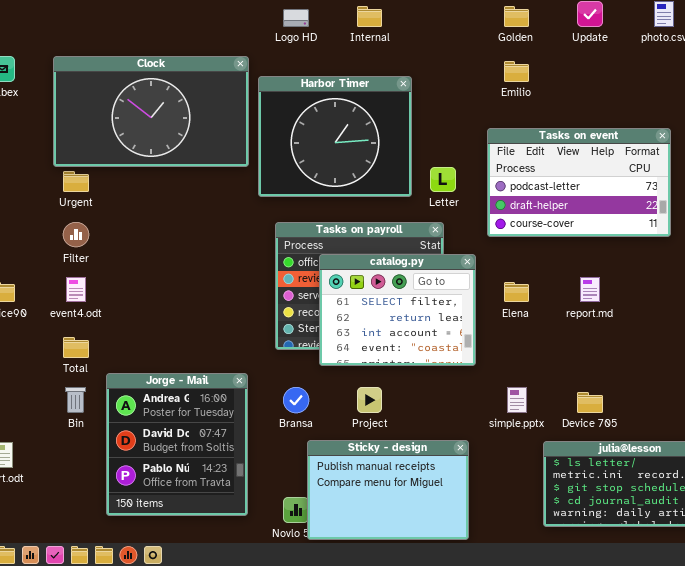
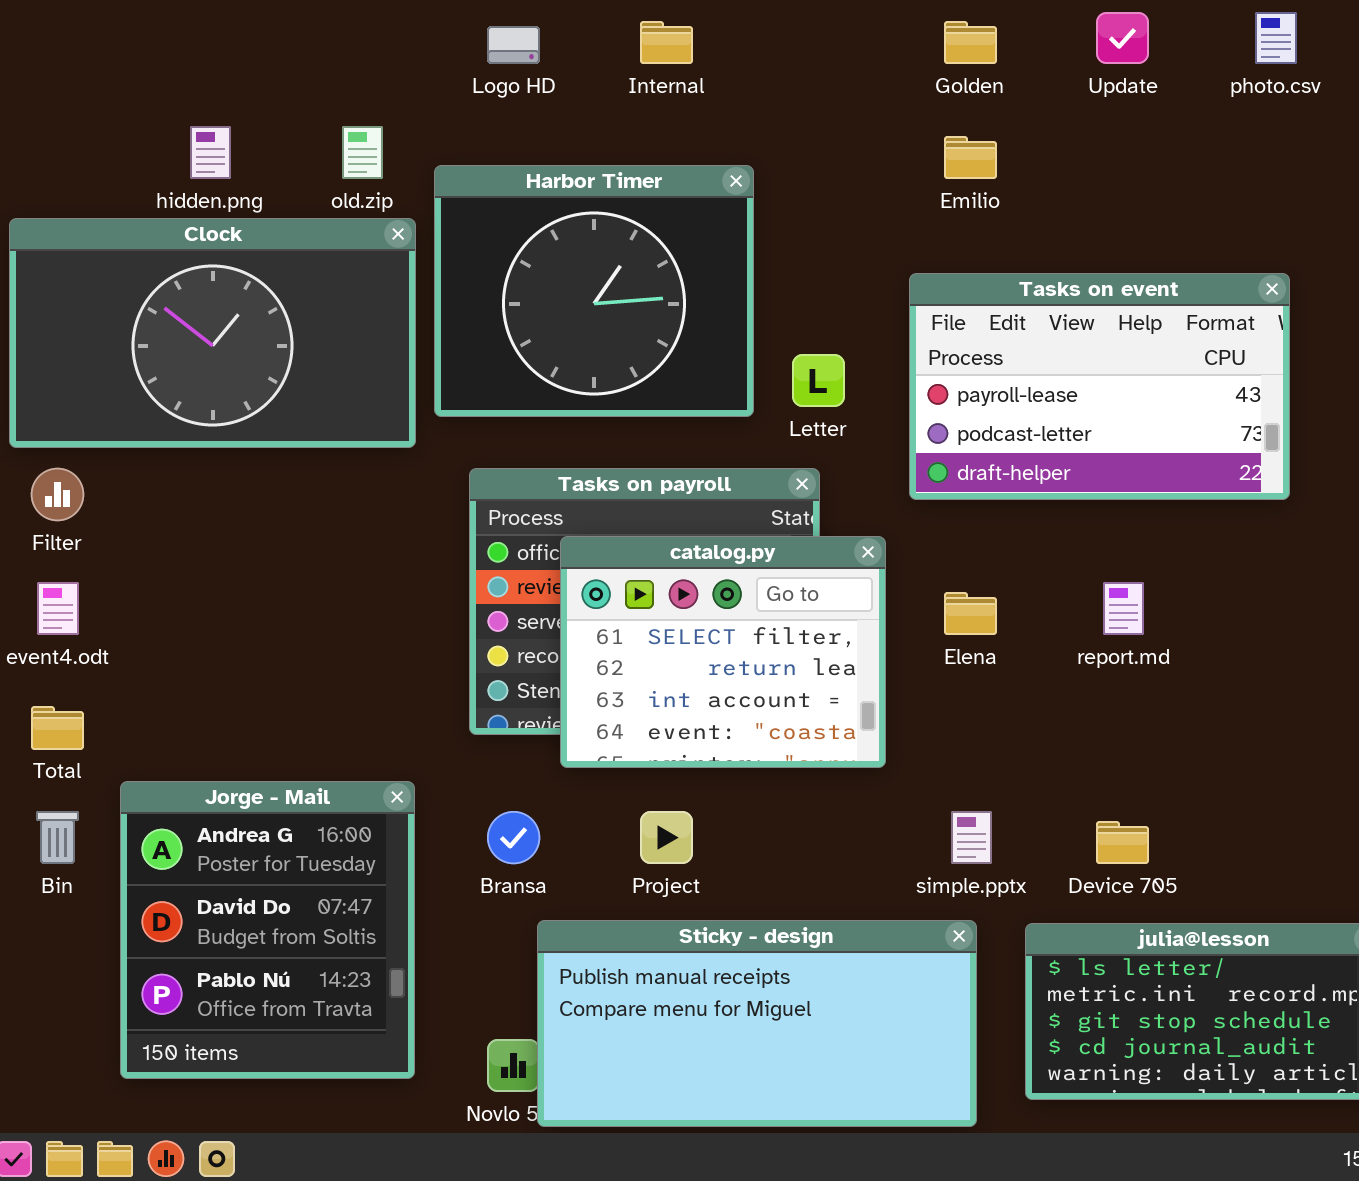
Clock: [53,56,249,167] -> [9,218,416,448], moved
Tasks on event: [487,128,671,237] -> [909,273,1290,500], scrolled up 1 row
Sticky - design: [307,440,469,540] -> [537,920,977,1127], resized

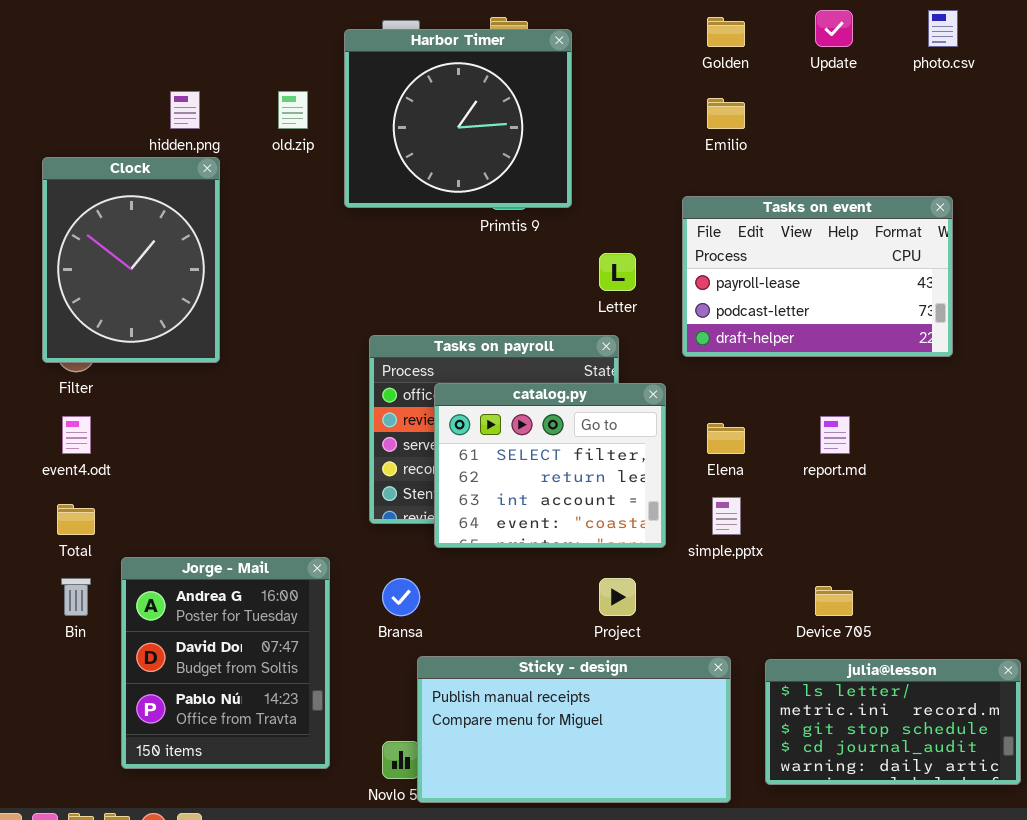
Harbor Timer: [434,165,754,417] -> [344,29,572,208], moved
Clock: [9,218,416,448] -> [42,157,220,363], resized
Project: [640,811,693,864] -> [599,578,636,616], moved
simple.pptx: [951,811,992,864] -> [712,497,741,535], moved

